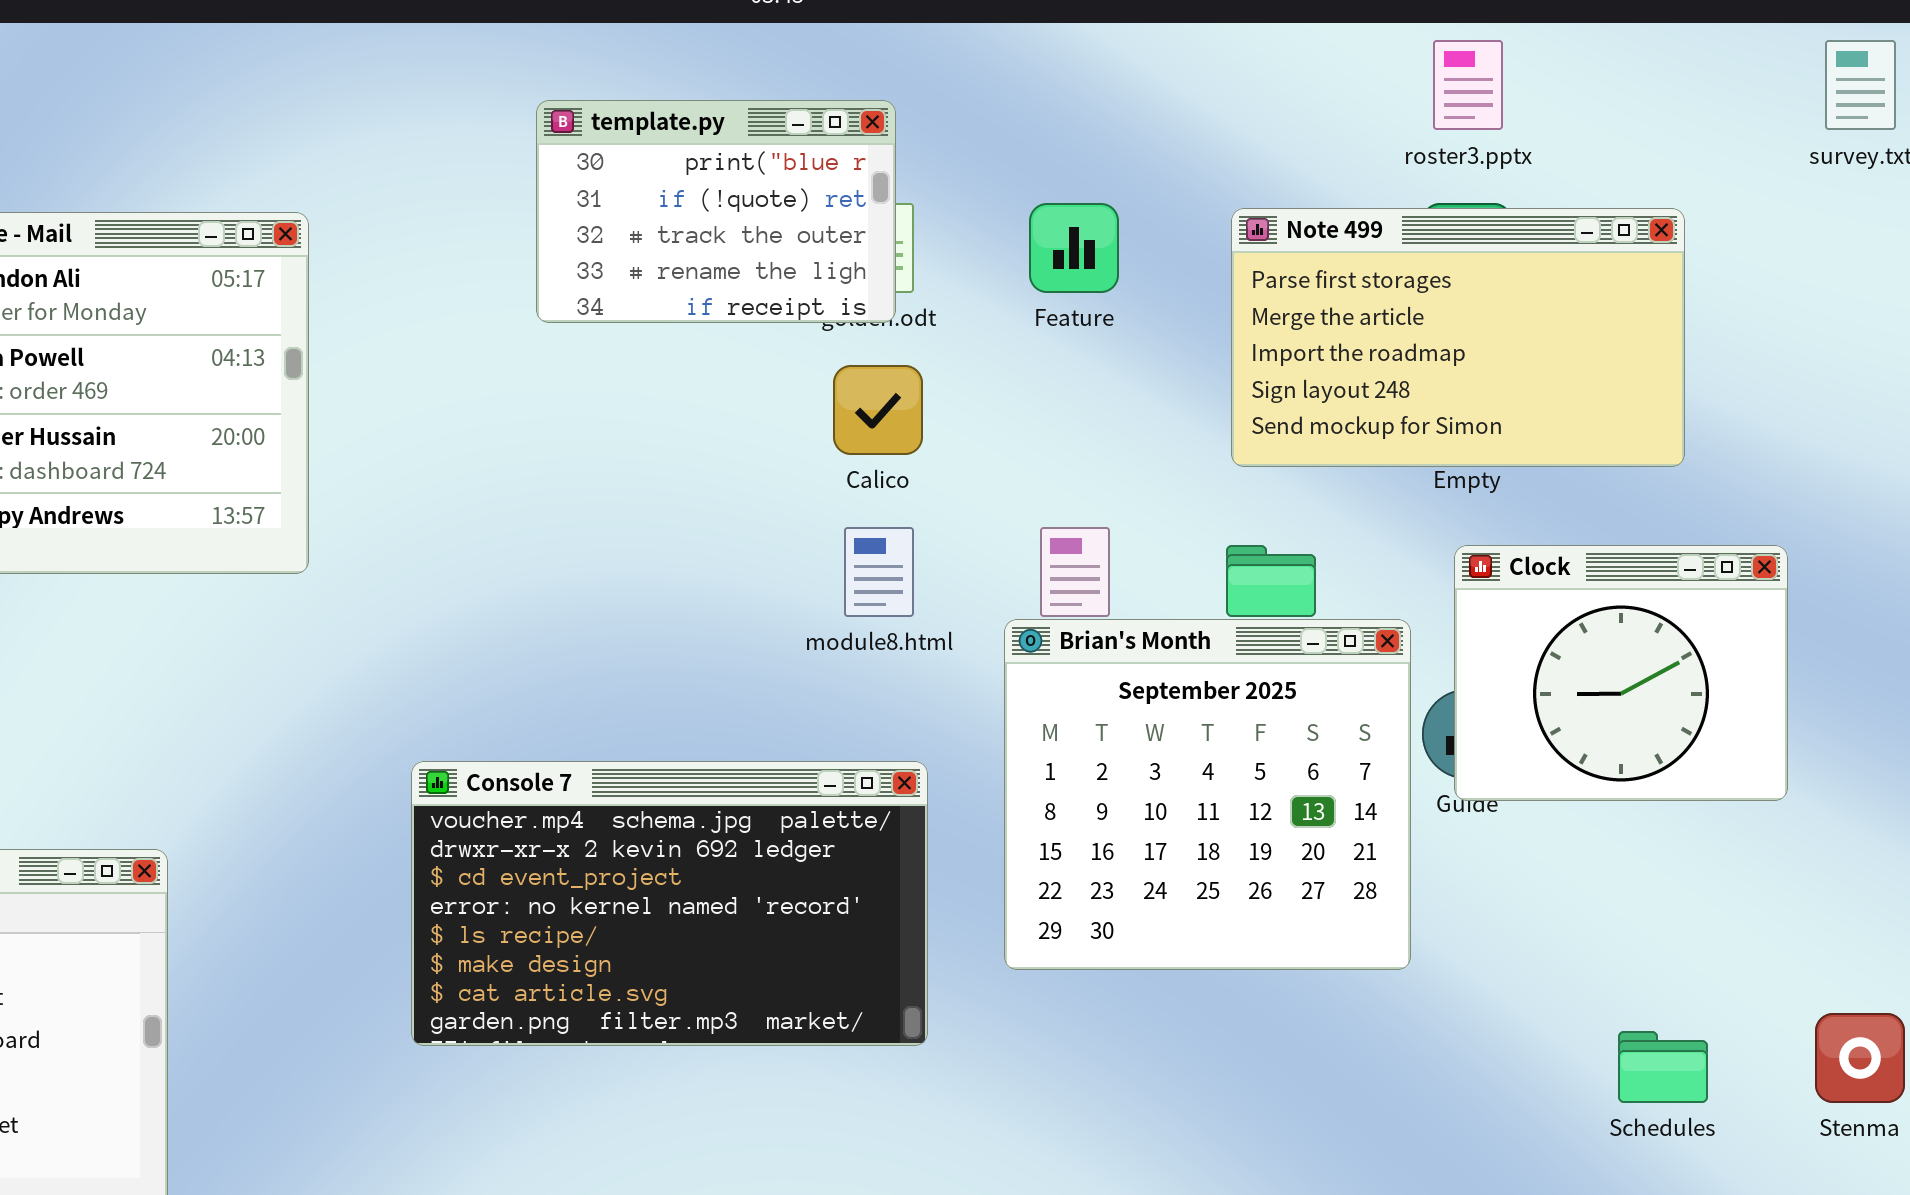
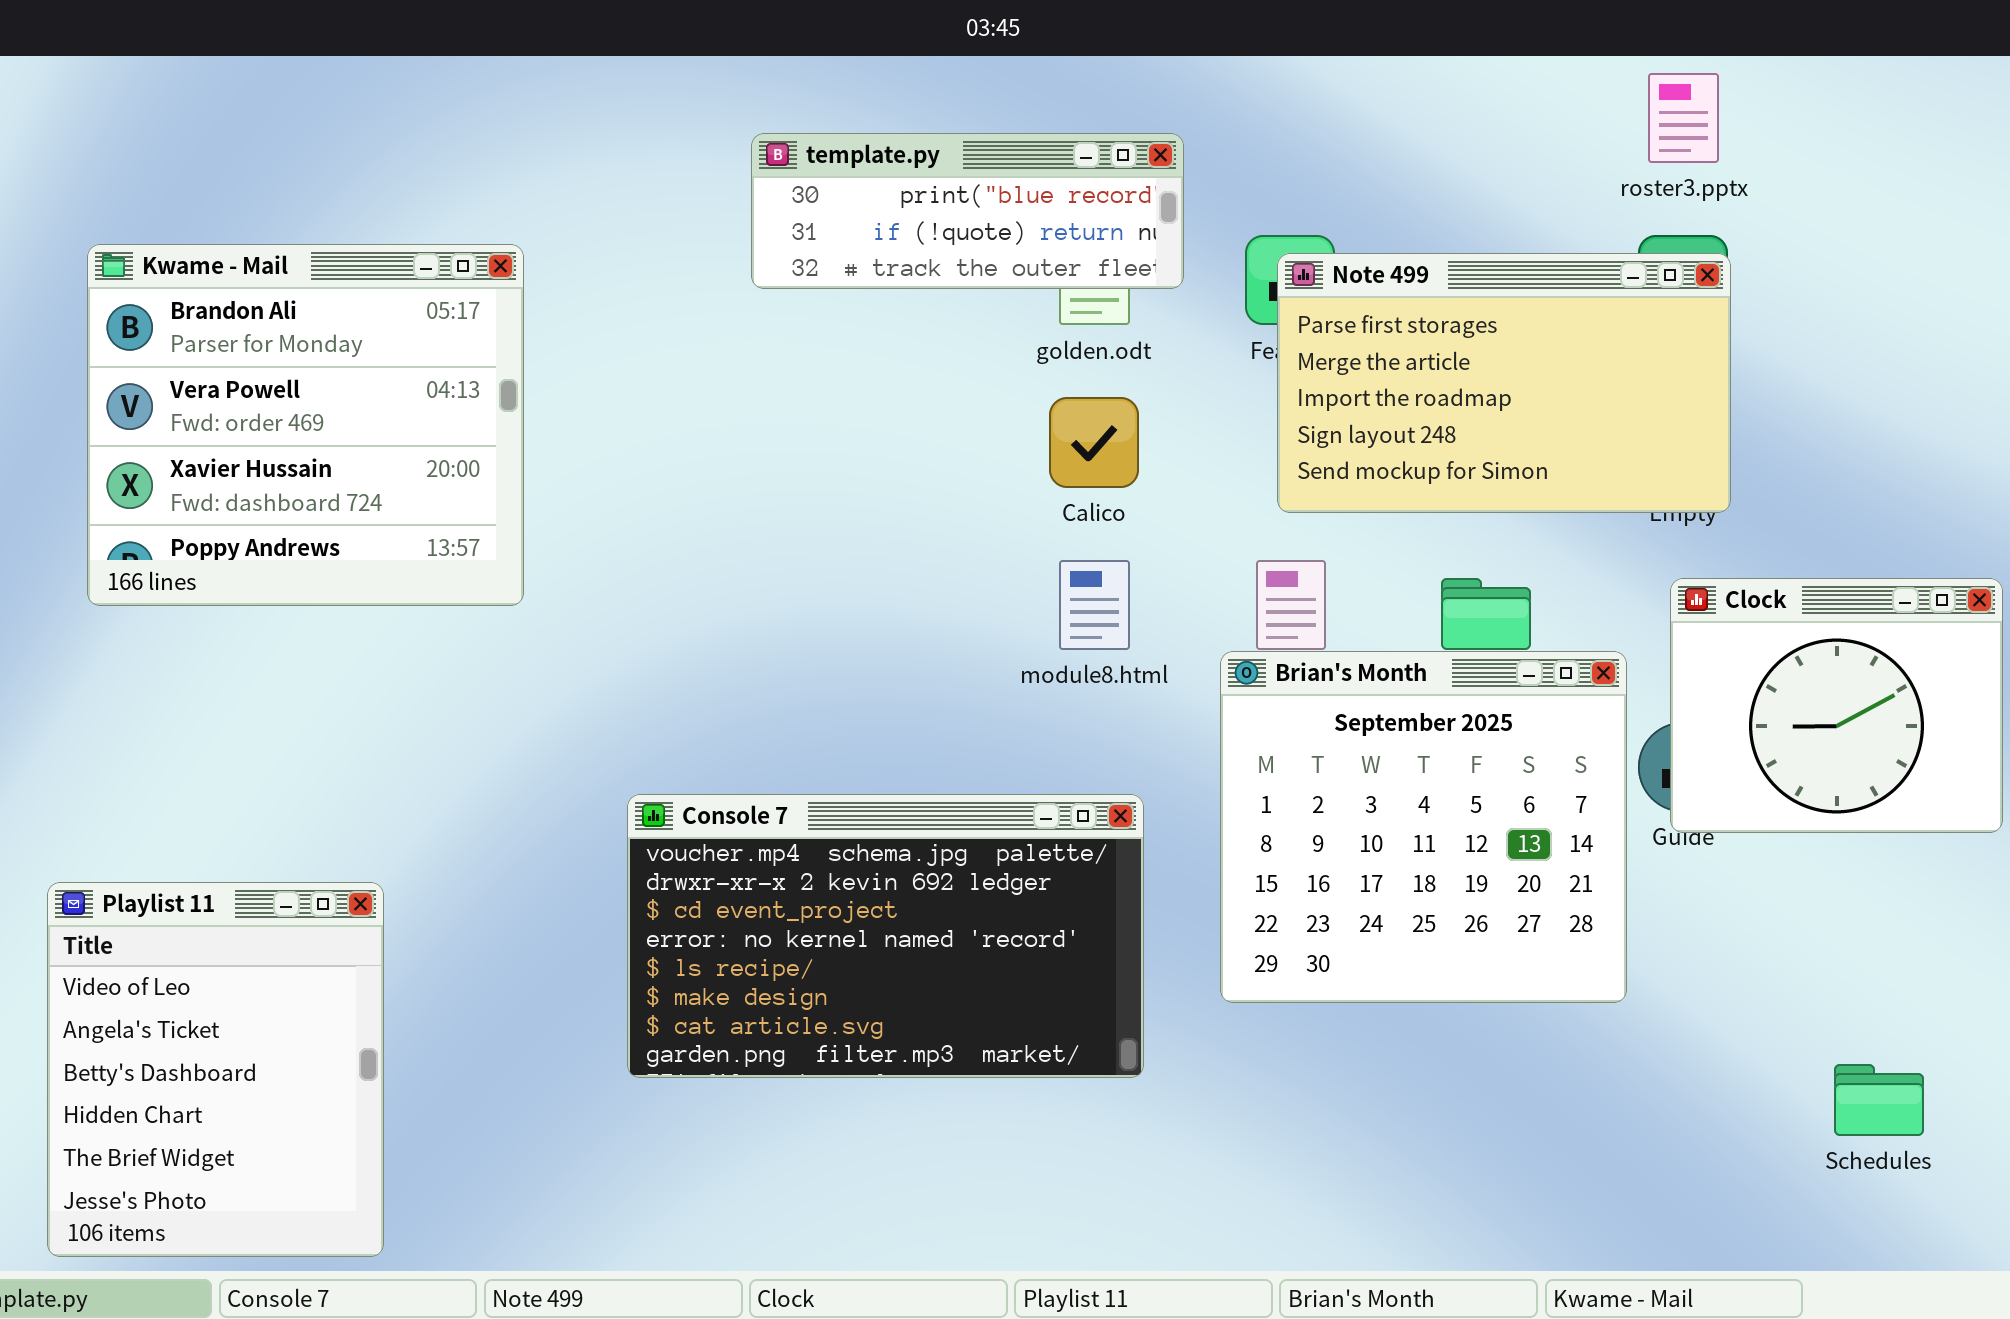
template.py: [536,100,896,323] -> [751,133,1184,289], resized
Note 499: [1231,208,1685,467] -> [1277,253,1731,513], moved

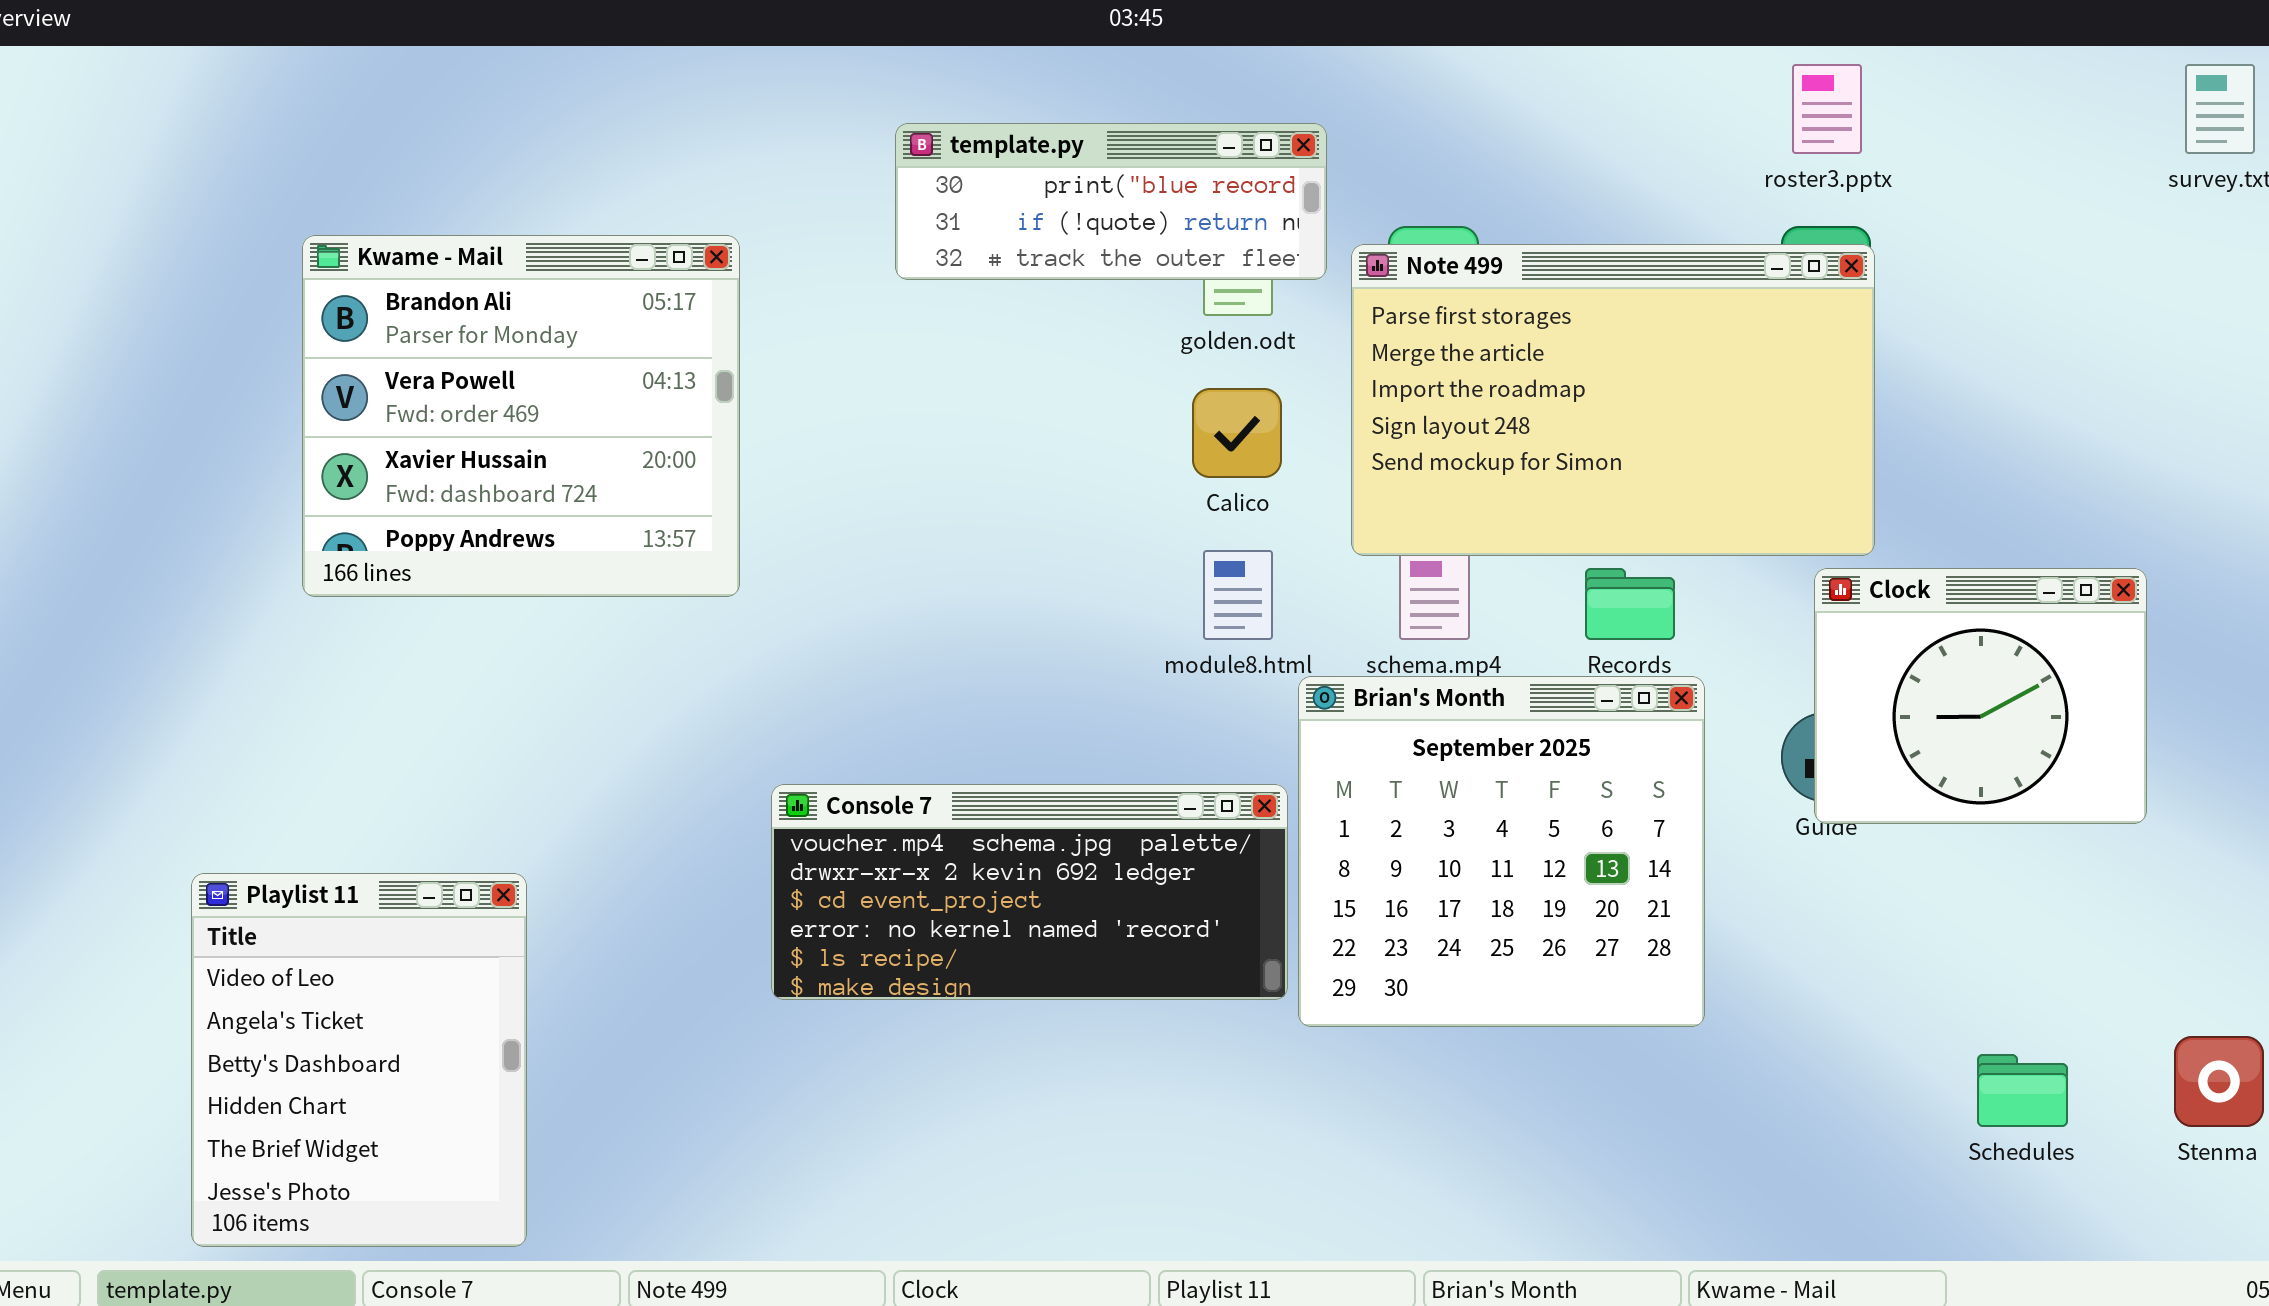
Kwame - Mail: [87,244,524,606] -> [302,235,740,597], moved
Note 499: [1277,253,1731,513] -> [1351,244,1875,556], resized
Brian's Month: [1220,651,1627,1003] -> [1298,676,1705,1027], moved
Console 7: [627,794,1144,1078] -> [771,784,1288,1000], resized

